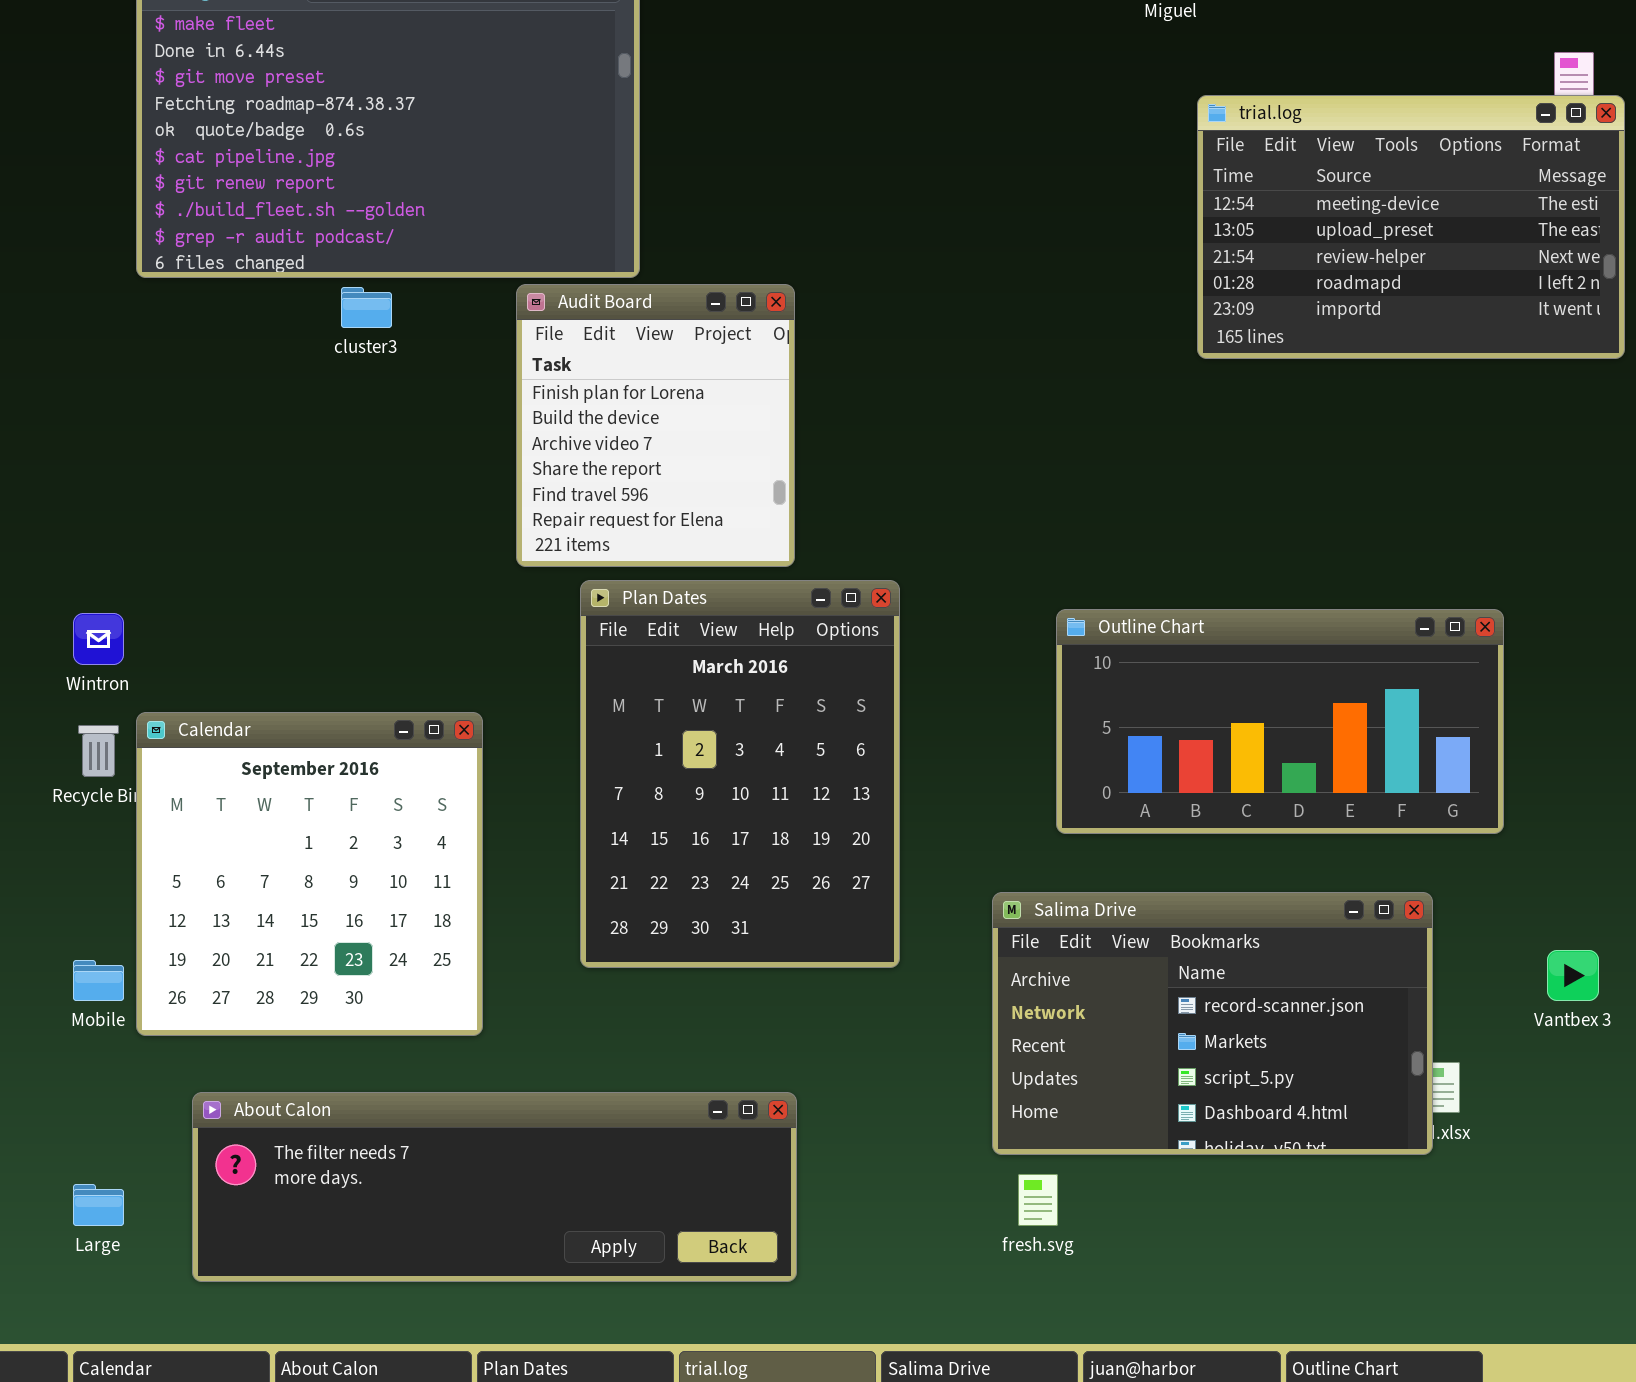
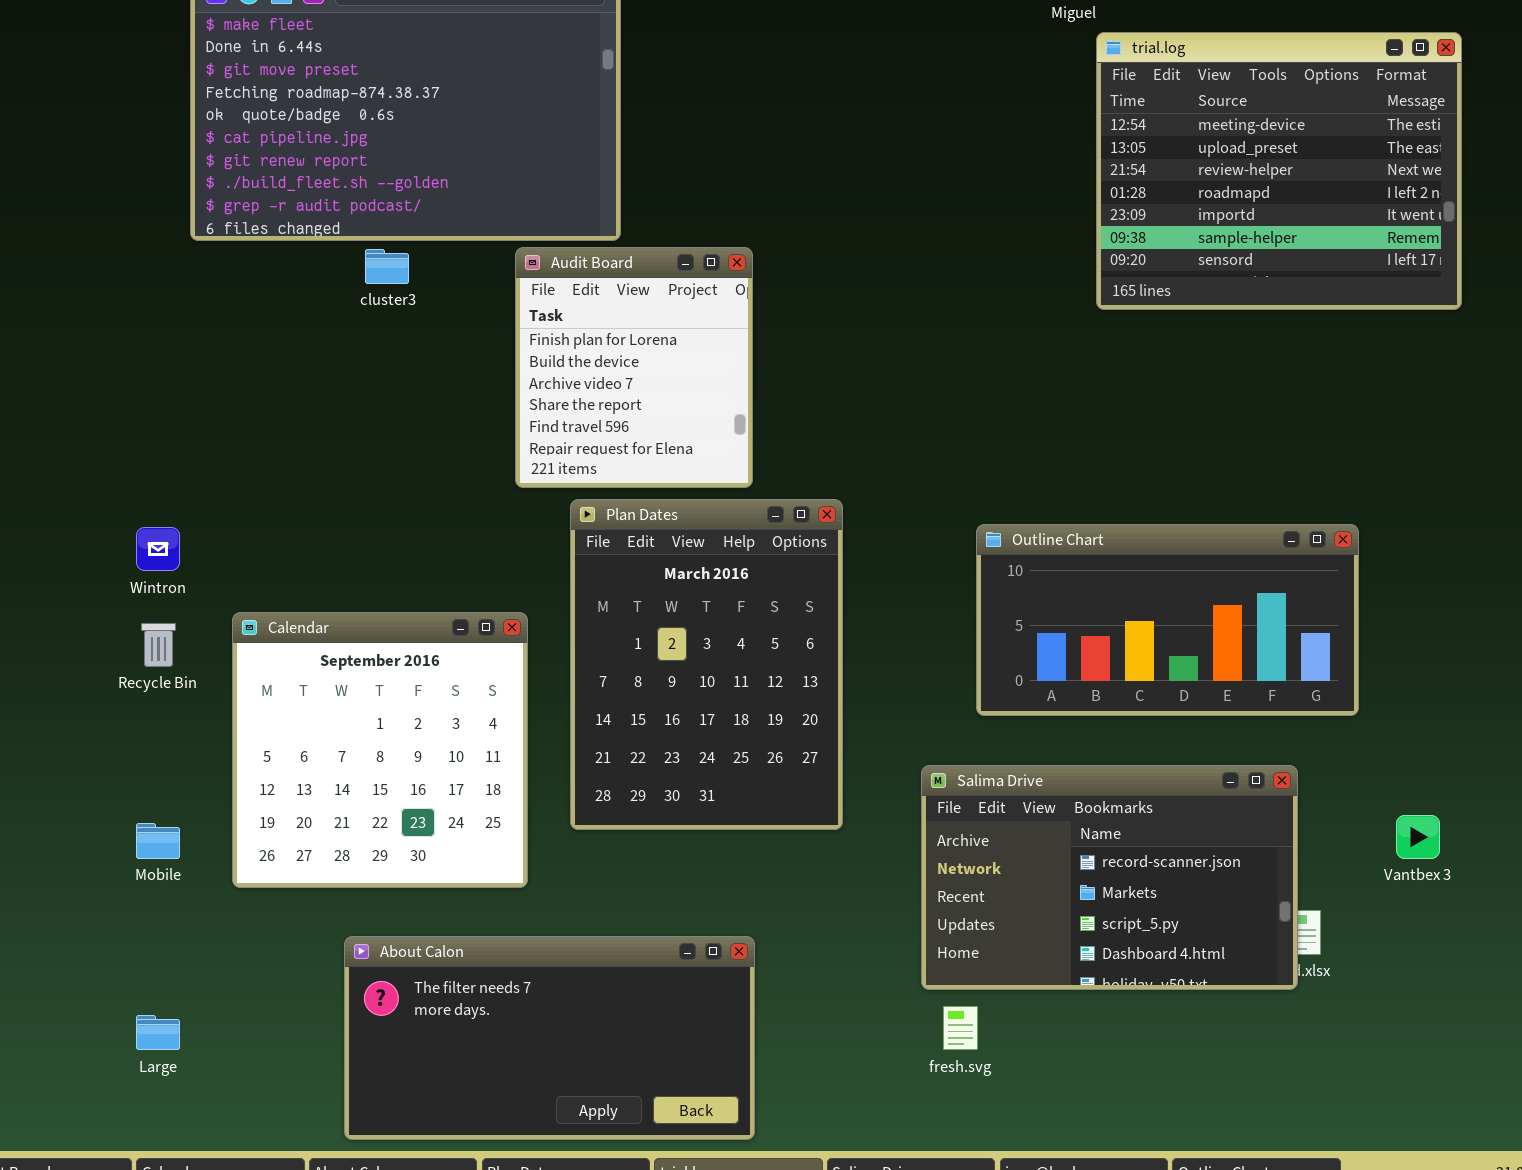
trial.log: [1197,95,1625,359] -> [1096,32,1462,310], resized
Calendar: [136,712,483,1036] -> [232,612,528,888], moved
About Calon: [192,1092,797,1282] -> [344,936,755,1140], resized

